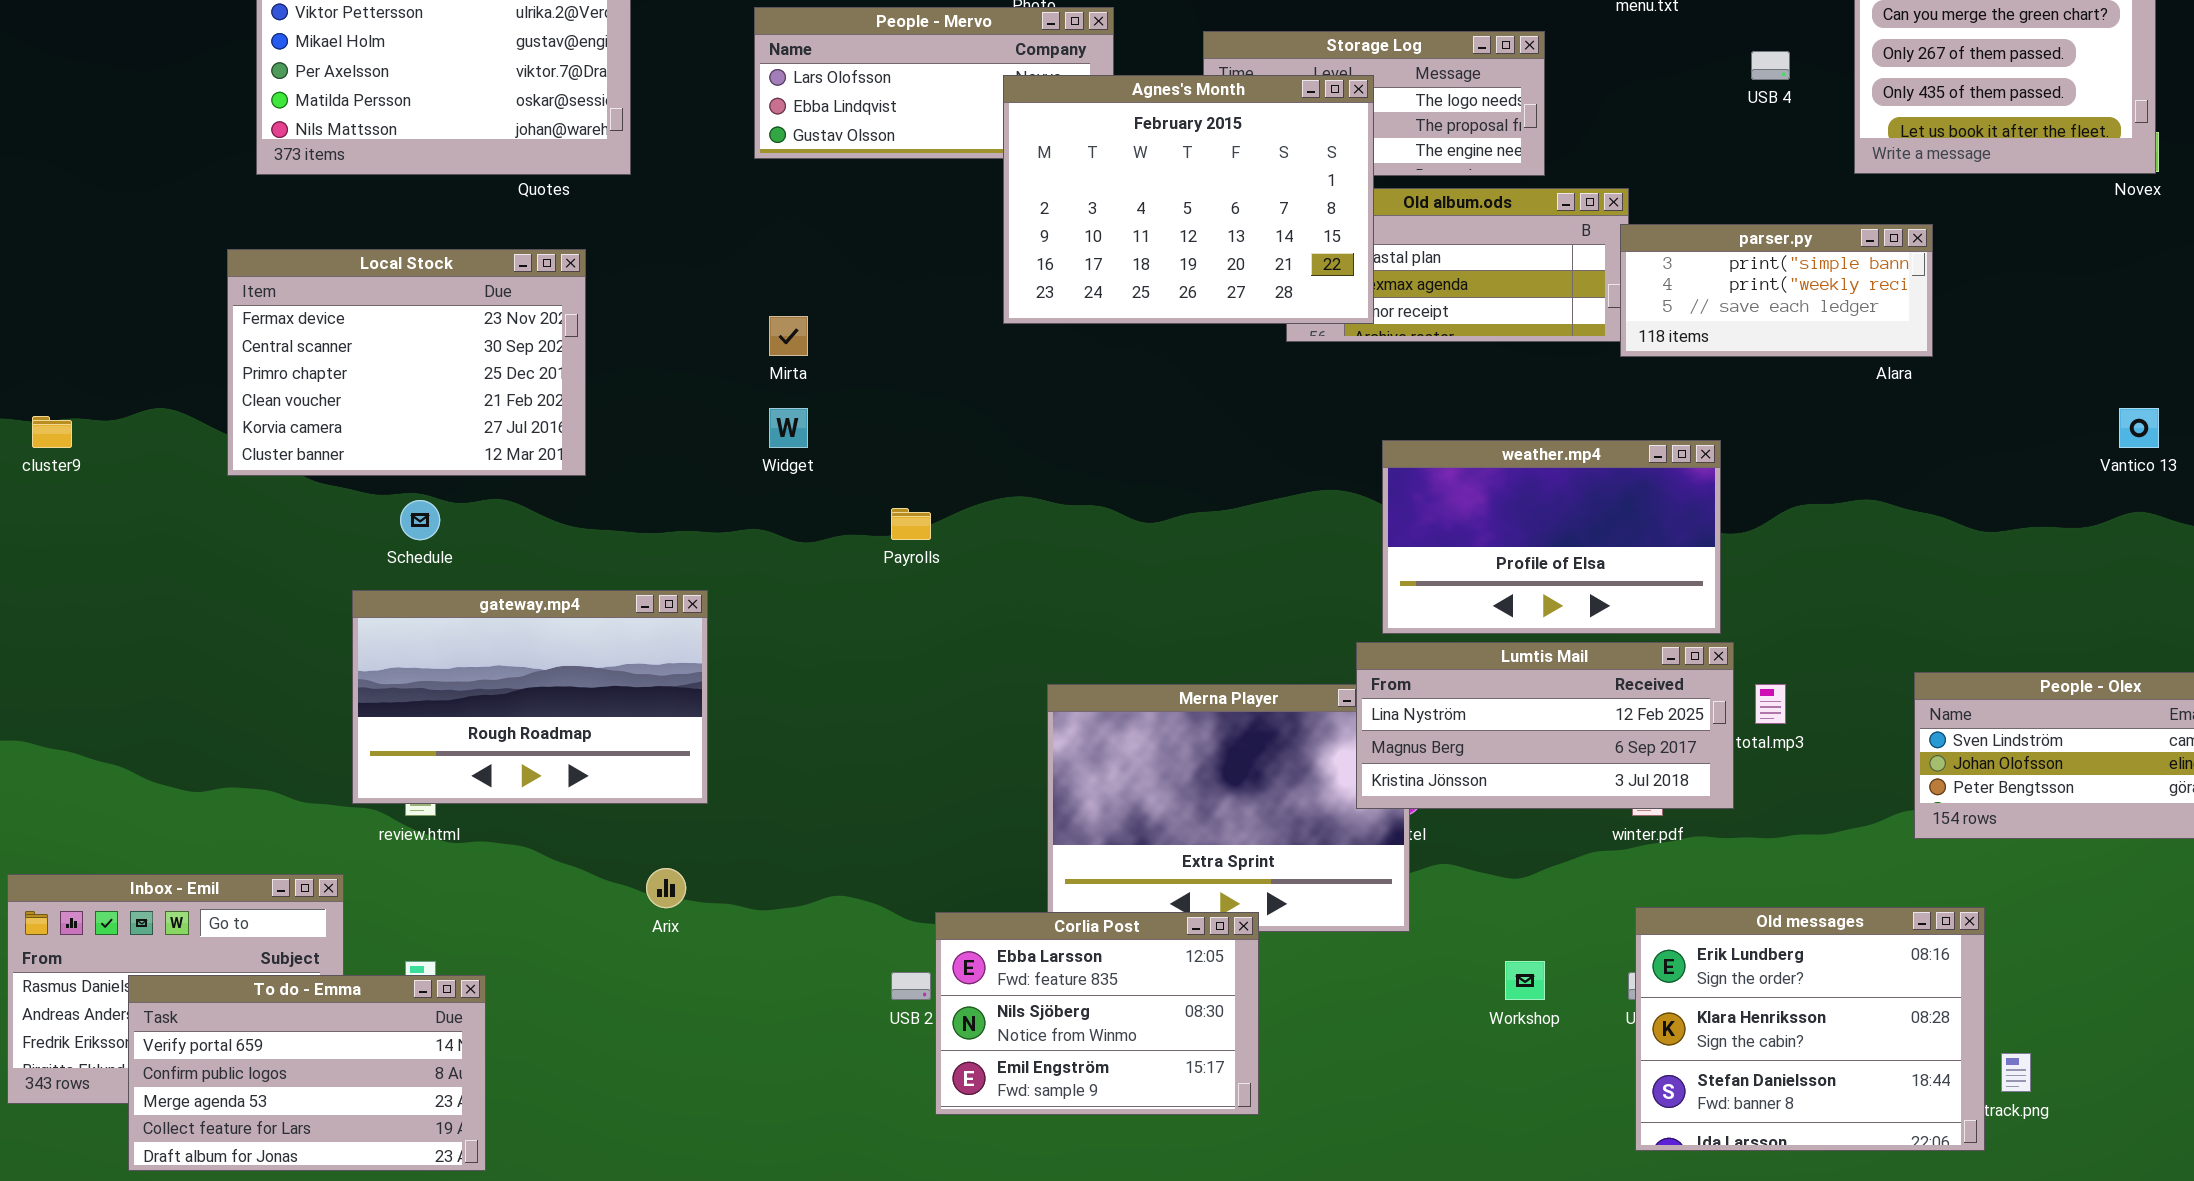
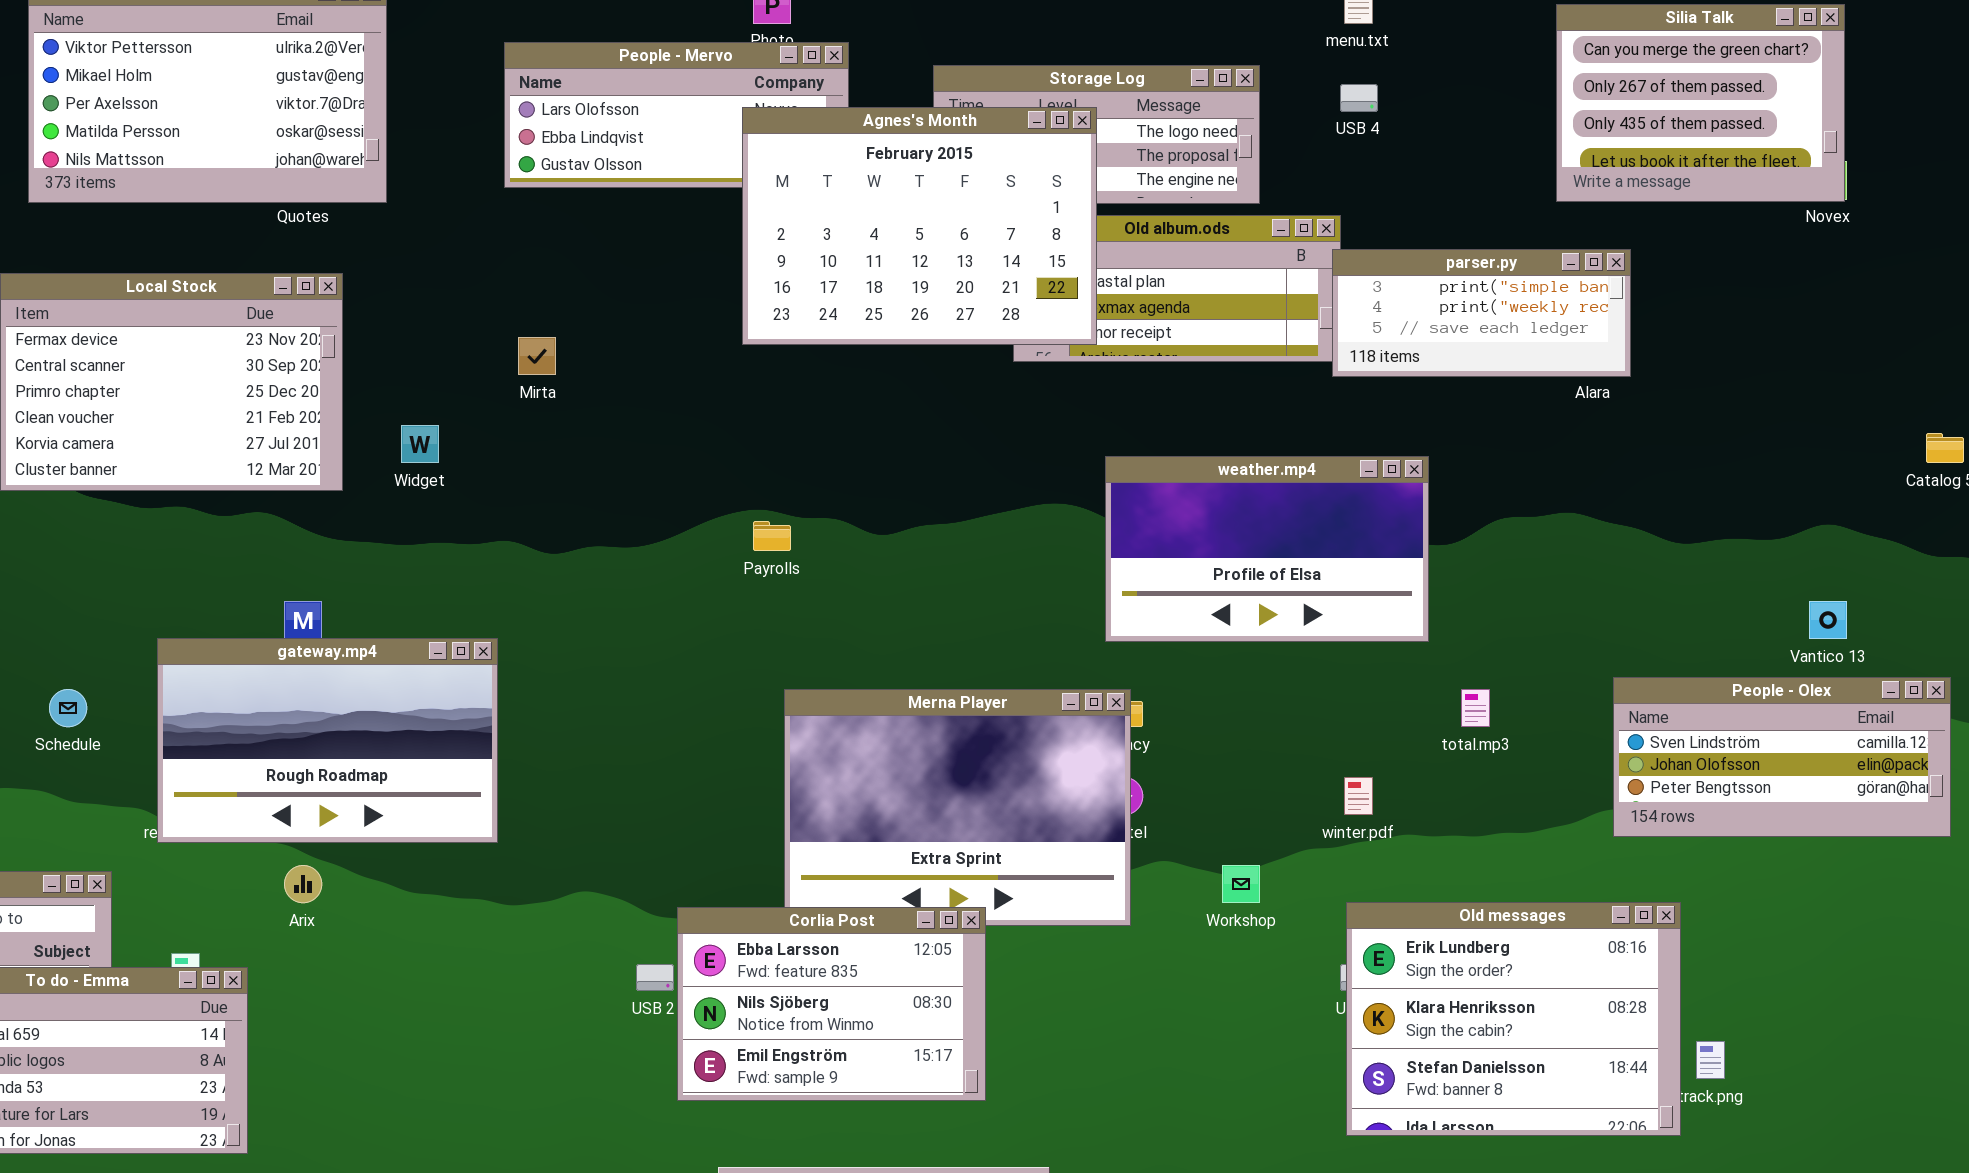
USB 4: [1751,51,1790,80] -> [1340,84,1378,112], moved
Widget: [769,408,808,448] -> [401,425,439,463], moved
Vantico 13: [2119,408,2159,448] -> [1809,601,1847,639], moved
Schedule: [400,500,440,540] -> [49,689,87,727], moved
Payrolls: [891,508,931,540] -> [753,521,791,551], moved
gateway.mp4: [352,590,708,804] -> [157,638,498,843], moved
Lumtis Mail: [1356,642,1734,809] -> none, closed
Arix: [646,868,686,908] -> [284,865,322,903], moved
Workshop: [1505,961,1545,1000] -> [1222,865,1260,903], moved

